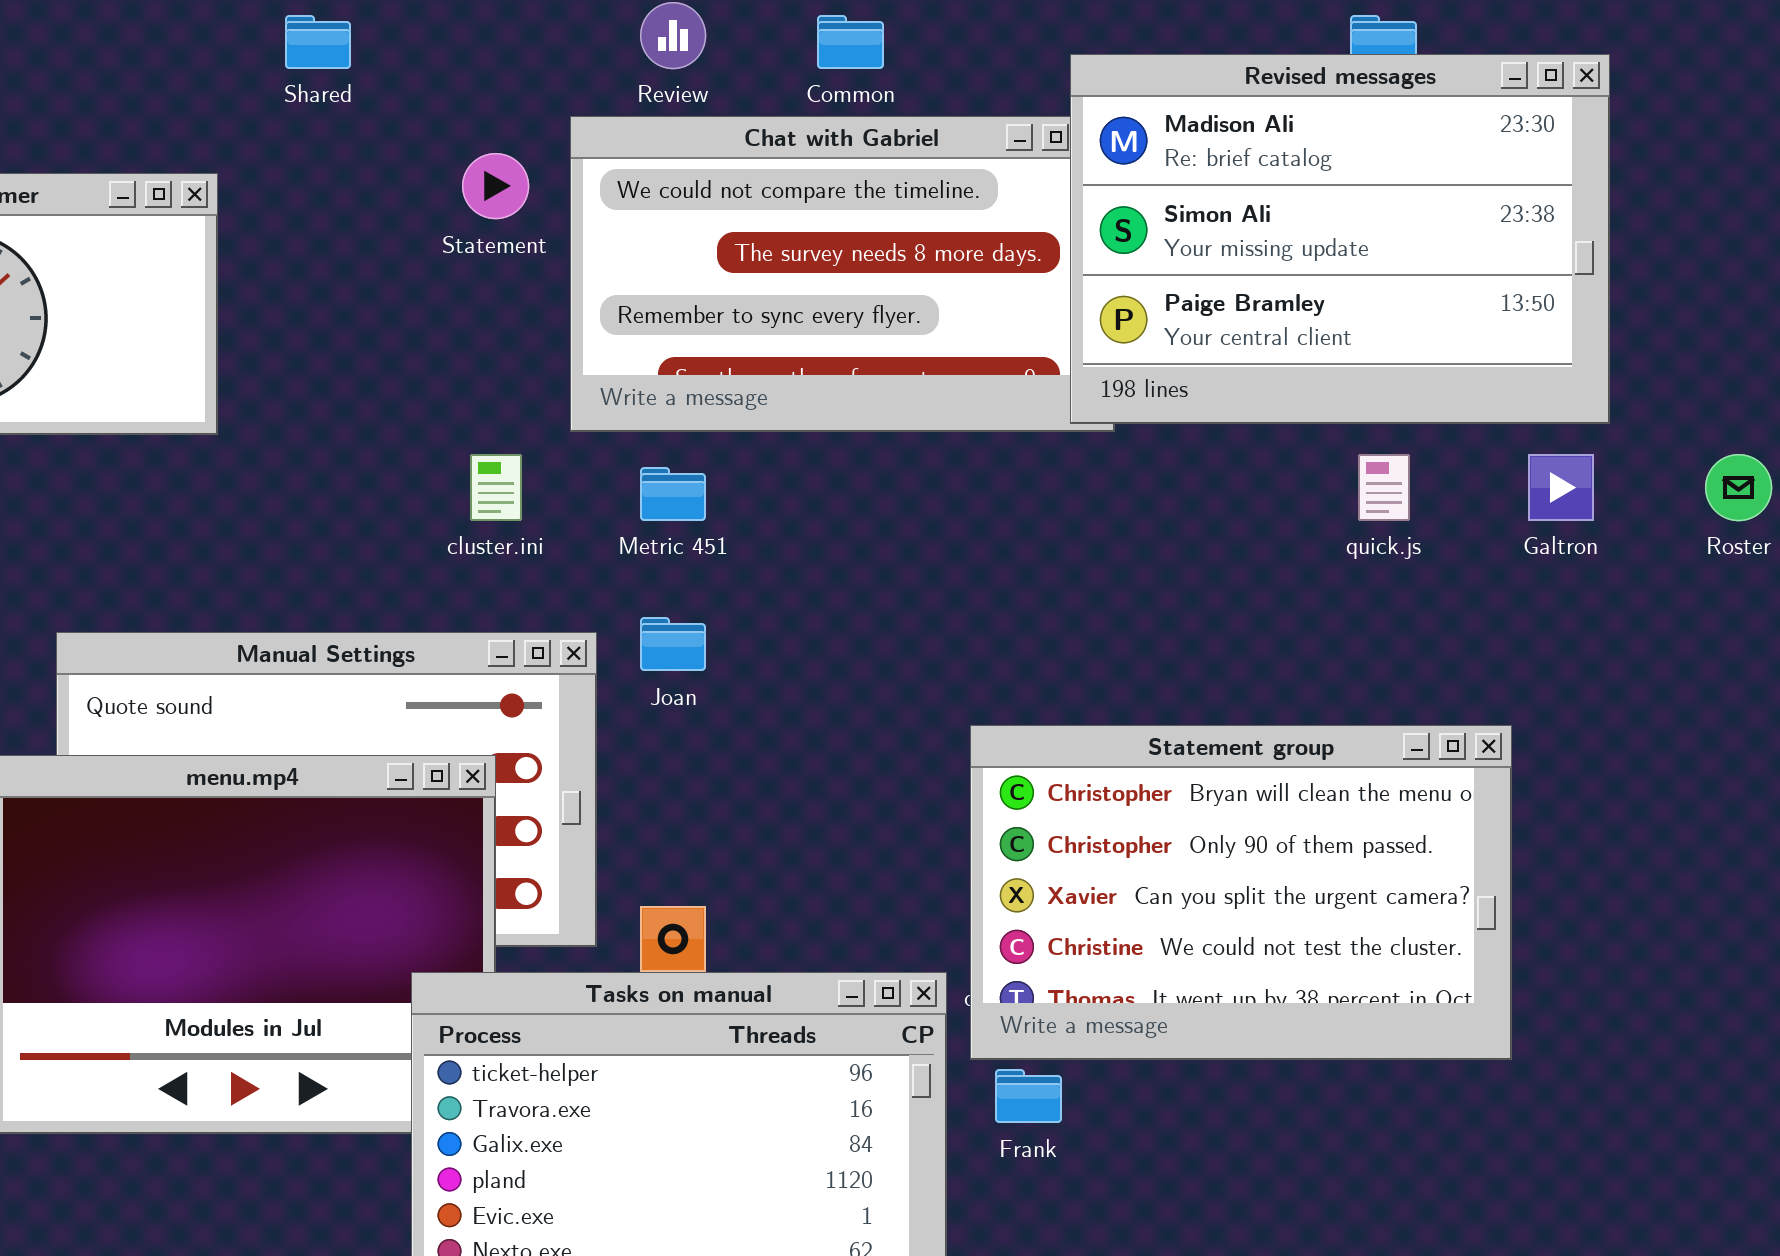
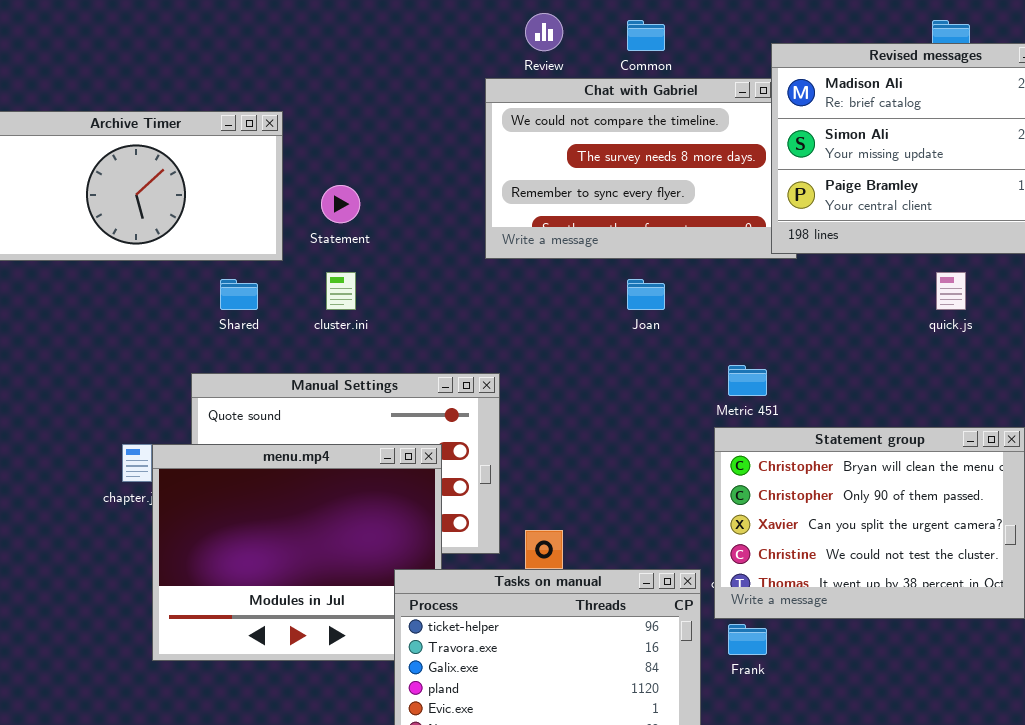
Shared: [285,15,351,69] -> [220,279,258,310], moved
Statement: [462,153,529,219] -> [321,185,360,223], moved
cluster.ini: [470,454,522,521] -> [326,272,356,310], moved
Metric 451: [640,467,706,521] -> [728,365,767,396], moved
Joan: [640,617,706,671] -> [627,279,665,310], moved

